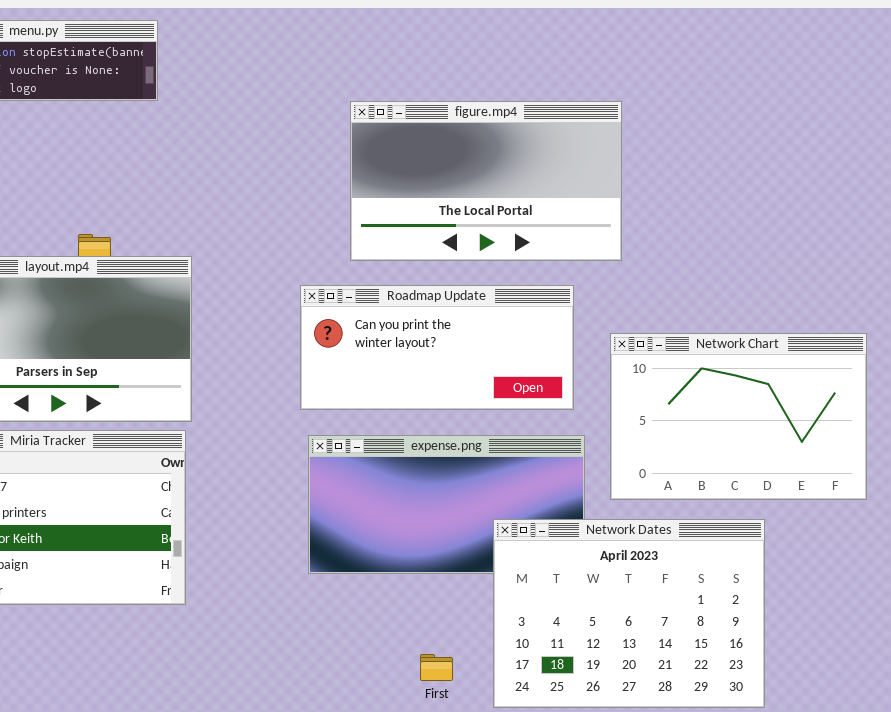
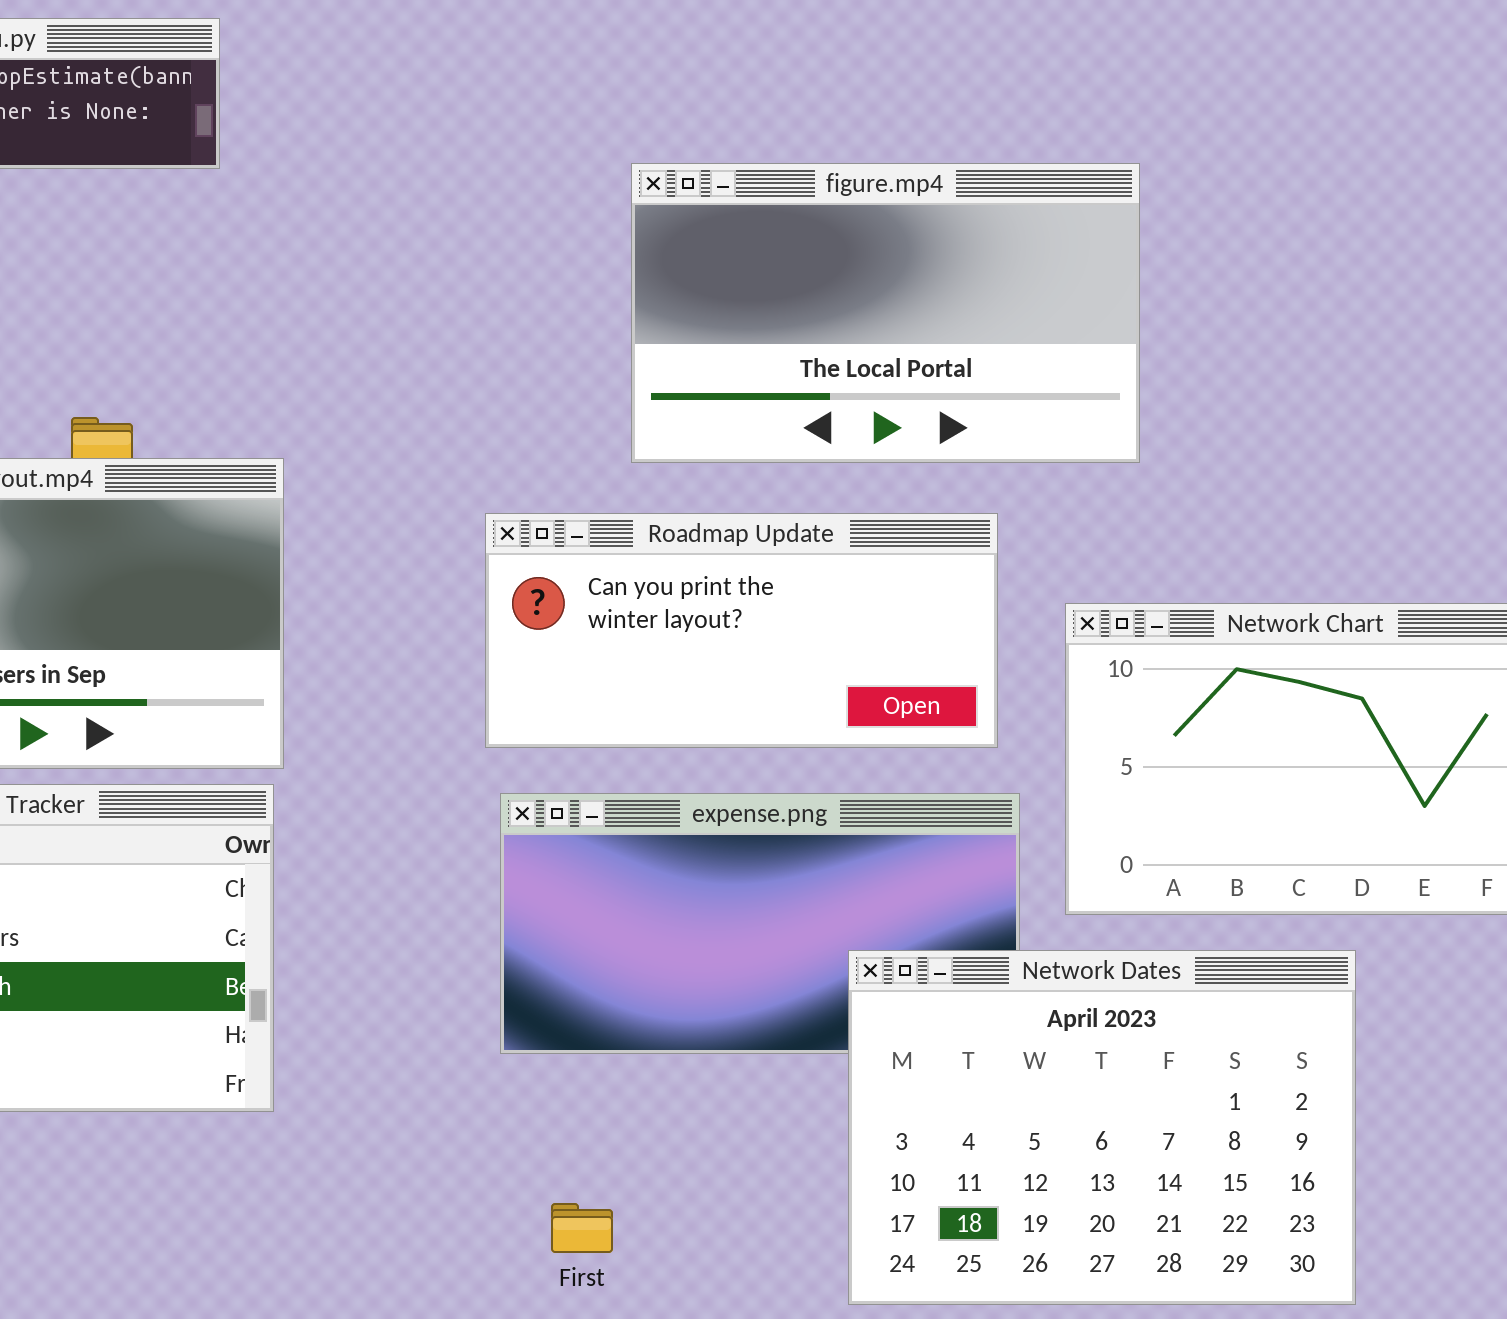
figure.mp4: [350,101,622,261] -> [631,163,1140,463], moved
First: [420,654,453,681] -> [551,1203,613,1253], moved

